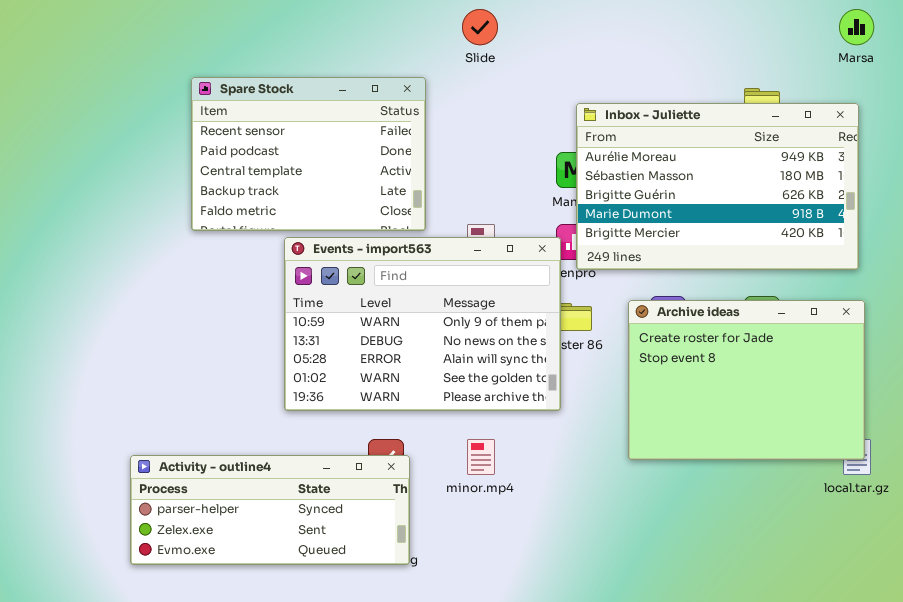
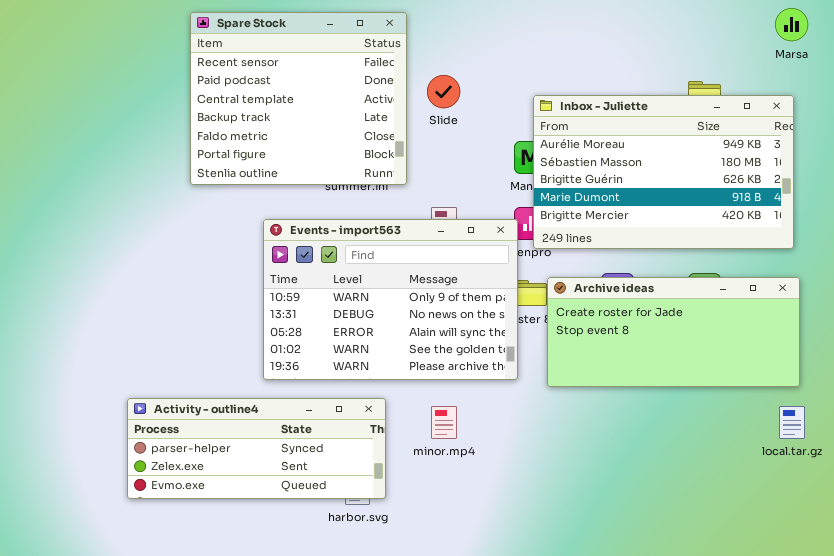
Slide: [462,9,498,45] -> [427,75,460,108], moved
Spare Stock: [191,77,426,231] -> [190,12,407,185], moved, resized
Archive ideas: [628,300,865,460] -> [547,277,800,387], resized
Activity - outline4: [130,455,410,565] -> [127,398,386,499], moved

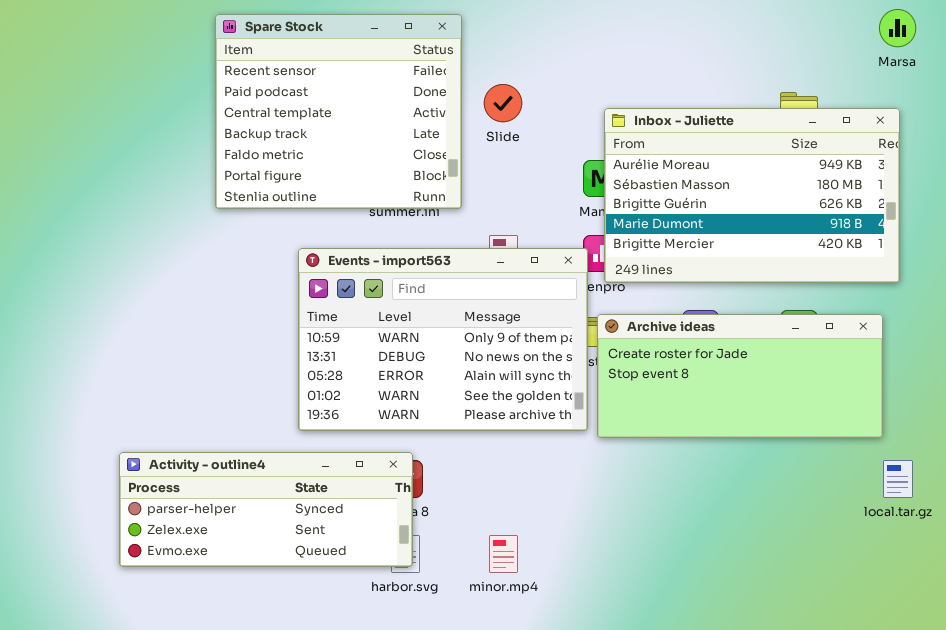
Archive ideas: [547,277,800,387] -> [597,314,883,438], moved
Activity - outline4: [127,398,386,499] -> [119,452,413,567], moved
minor.mp4: [431,406,457,439] -> [489,535,518,573], moved

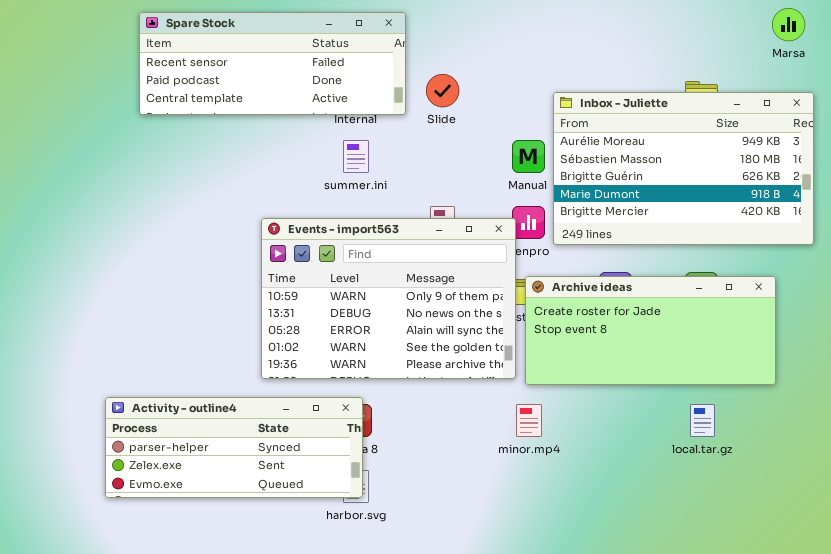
Spare Stock: [215,14,462,209] -> [139,12,406,115], resized
Inbox - Juliette: [604,108,900,283] -> [553,92,814,245], moved
local.tar.gz: [883,460,913,498] -> [690,404,715,437], moved
minor.mp4: [489,535,518,573] -> [516,404,542,437], moved

